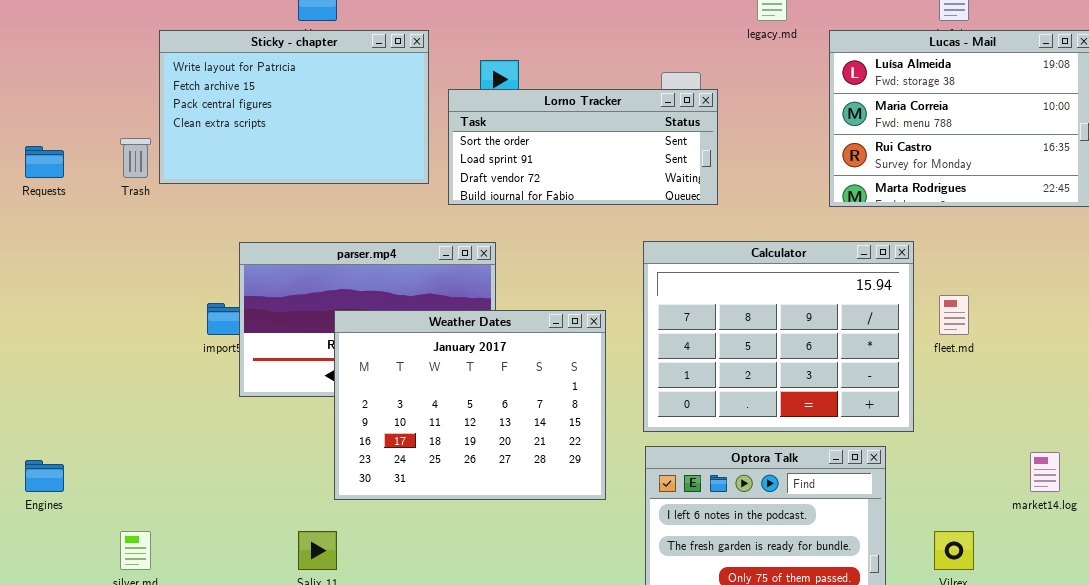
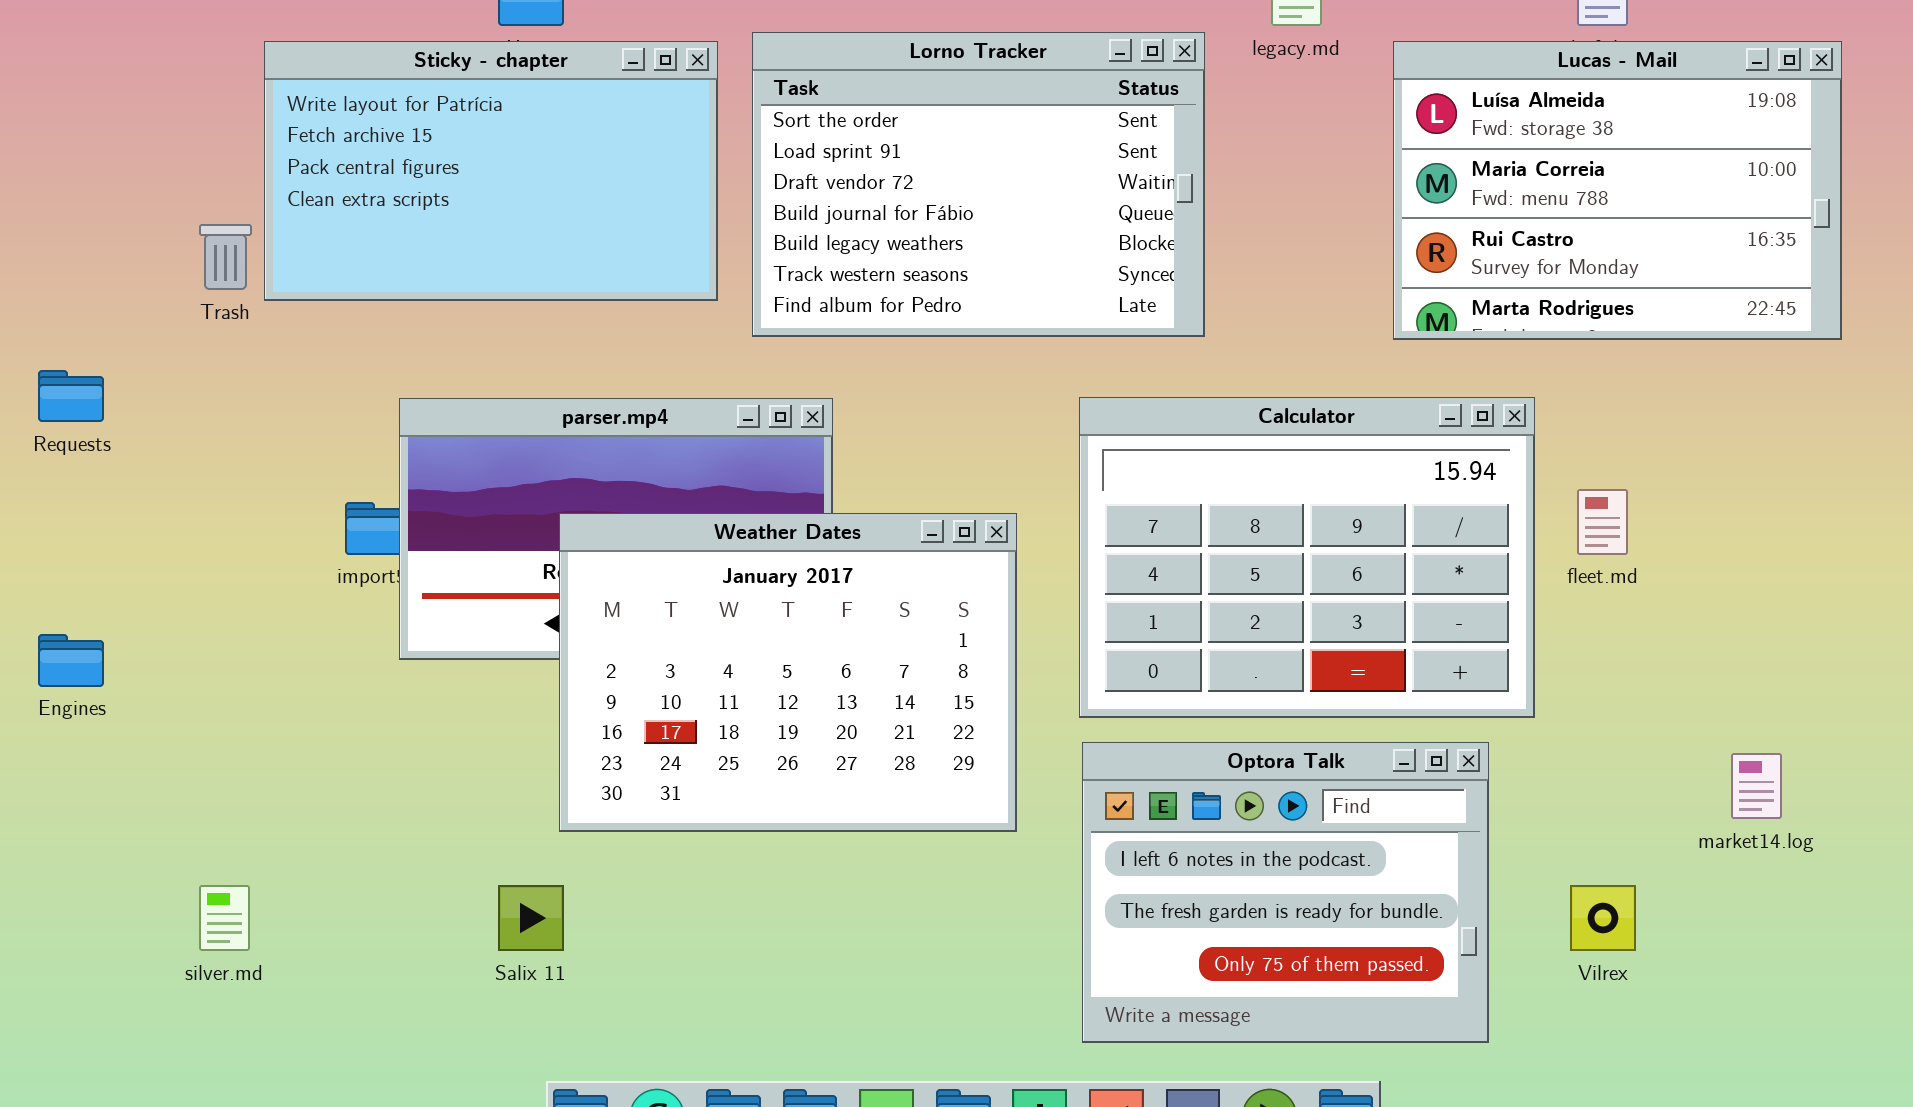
Lorno Tracker: [448,89,718,205] -> [752,32,1205,337], resized
Requests: [25,146,64,178] -> [38,370,104,422], moved
Engines: [25,460,64,492] -> [38,634,104,687], moved

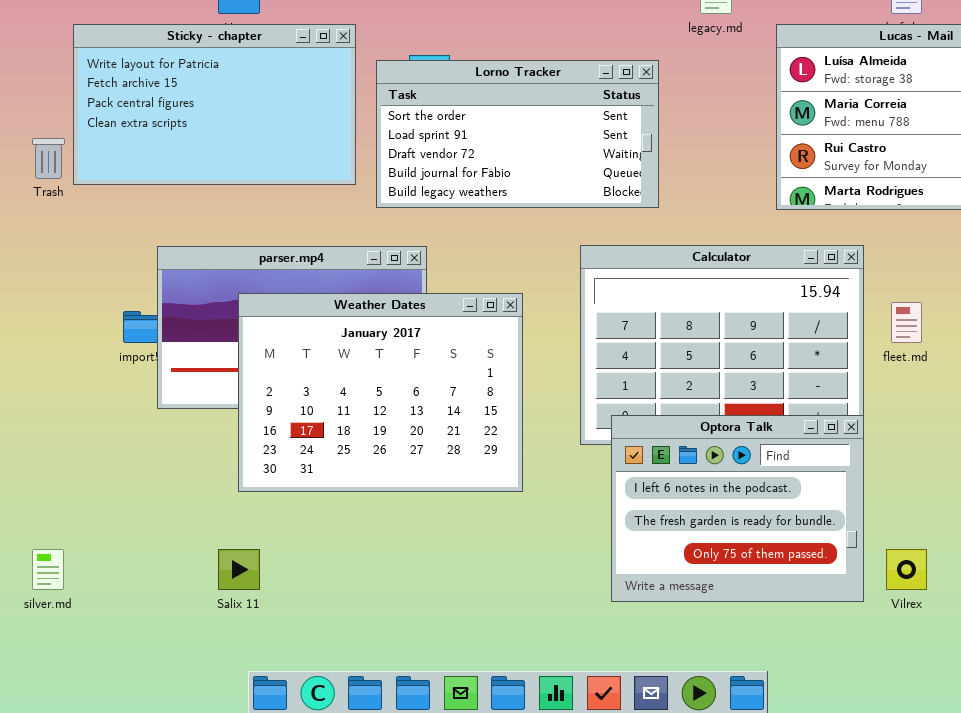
Lorno Tracker: [752,32,1205,337] -> [376,60,659,208], resized
Weather Dates: [559,513,1017,832] -> [238,293,523,492], moved
Optora Talk: [1082,742,1489,1043] -> [611,415,864,602], moved

